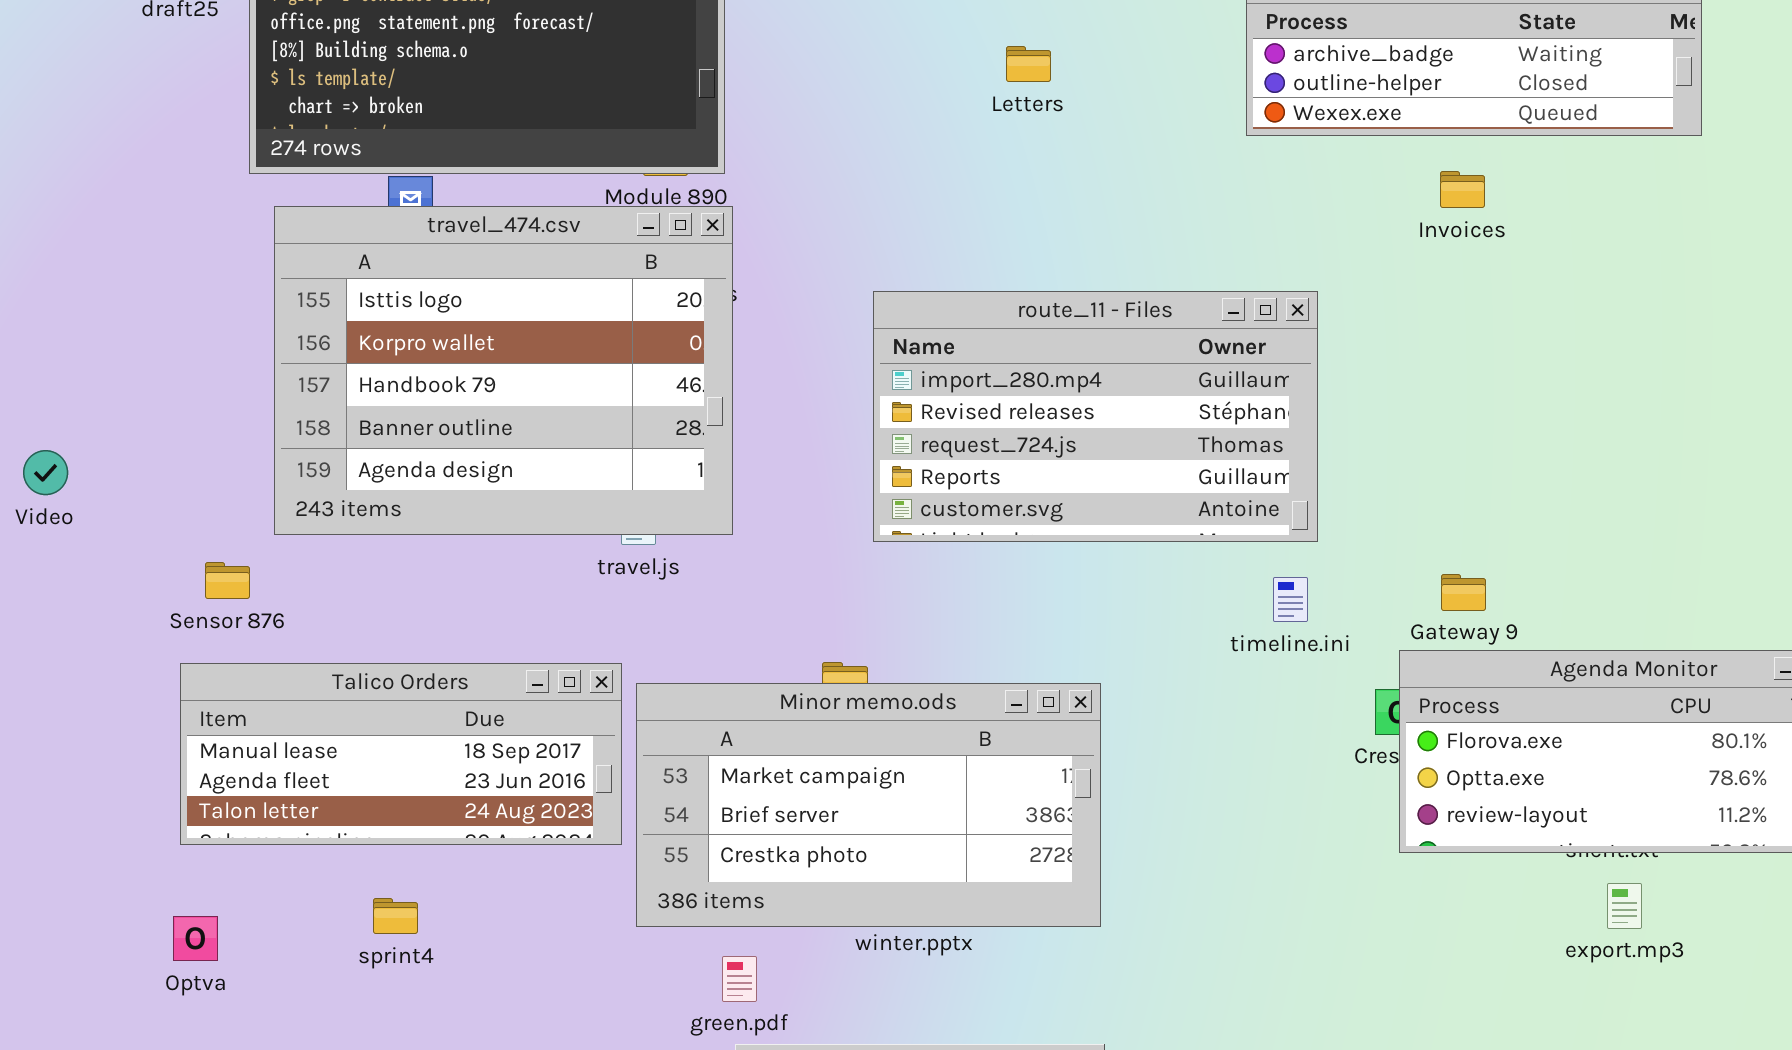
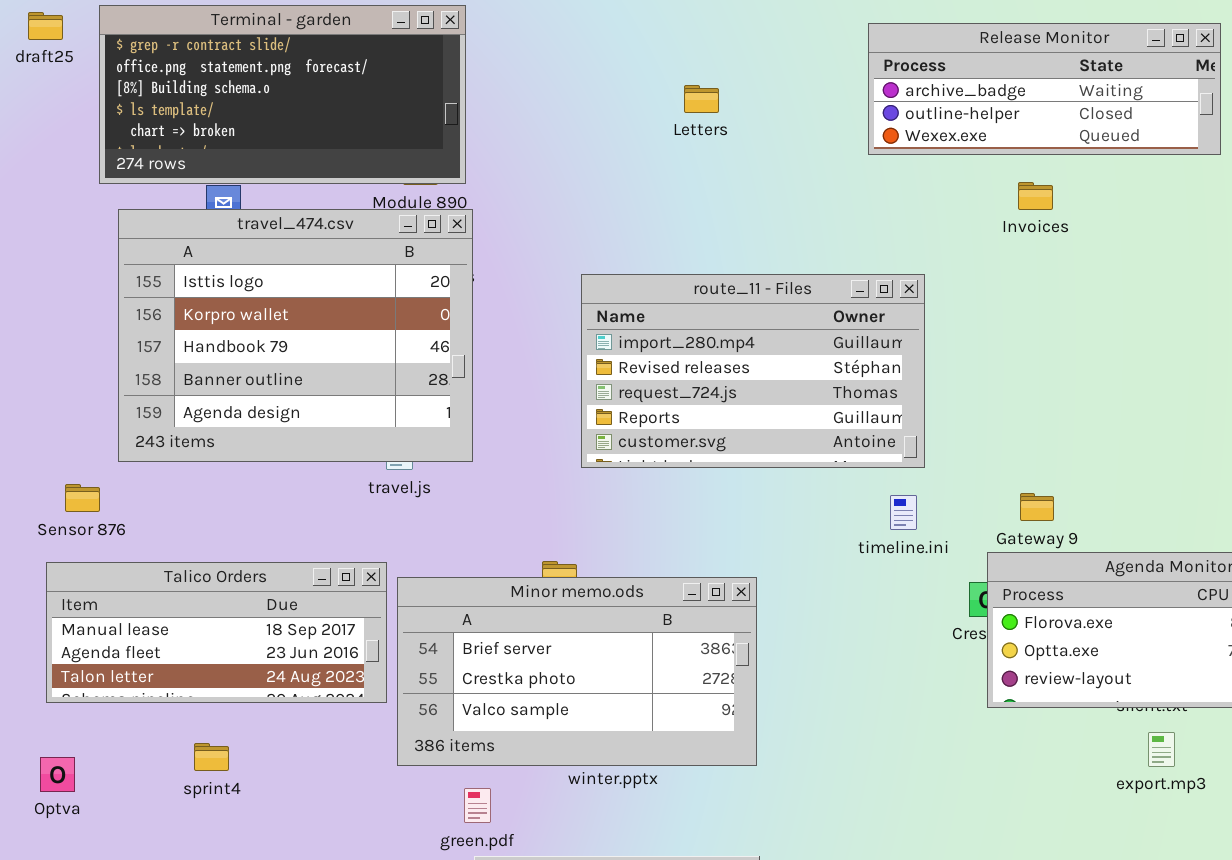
Minor memo.ods: [636,683,1101,927] -> [397,577,757,766], scrolled down 1 row

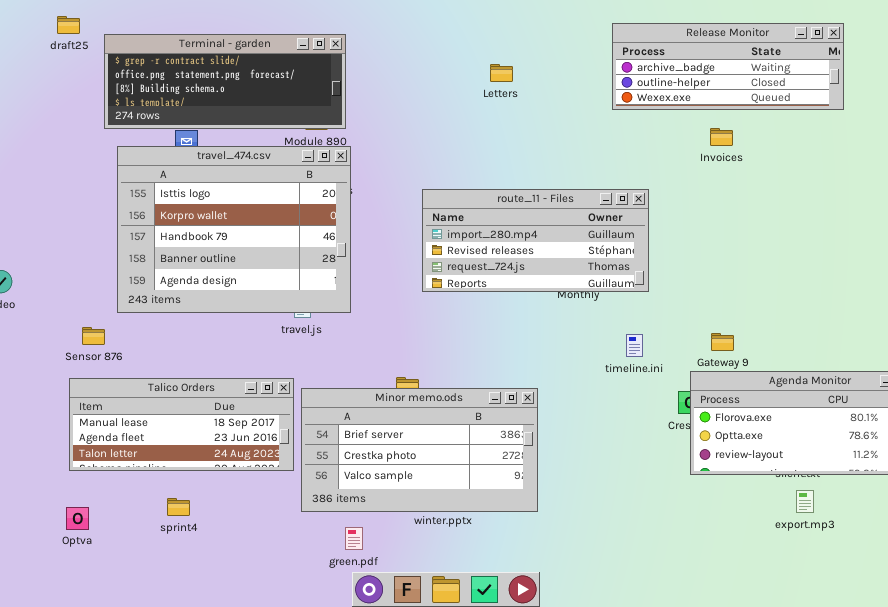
Terminal - garden: [99,5,466,184] -> [104,34,346,129], resized
route_11 - Files: [581,274,925,468] -> [422,189,649,292], resized

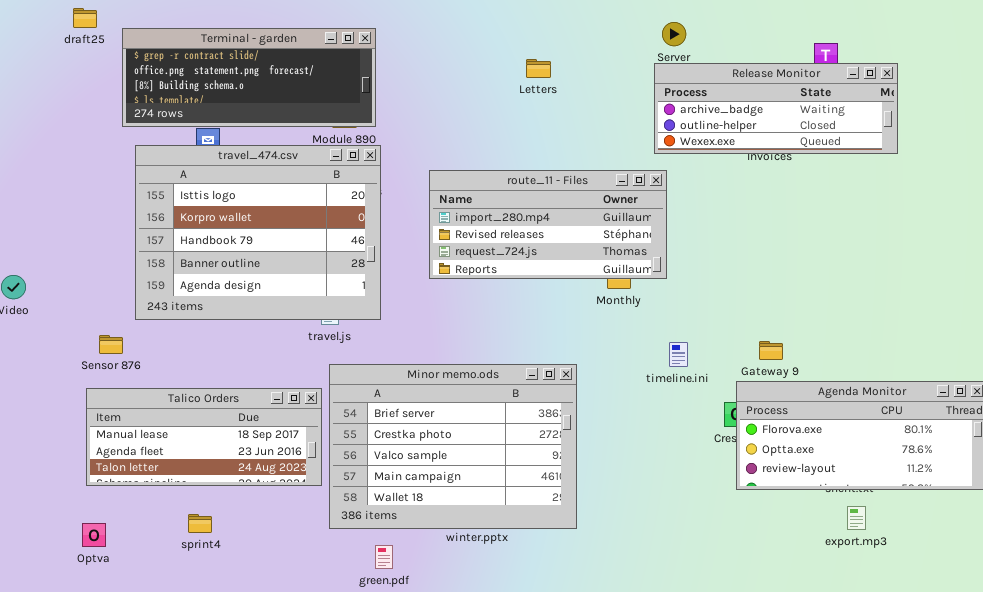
Release Monitor: [612,23,844,110] -> [654,63,898,154], moved
route_11 - Files: [422,189,649,292] -> [429,170,667,279], moved
Minor memo.ods: [301,388,538,512] -> [329,364,577,529], resized

